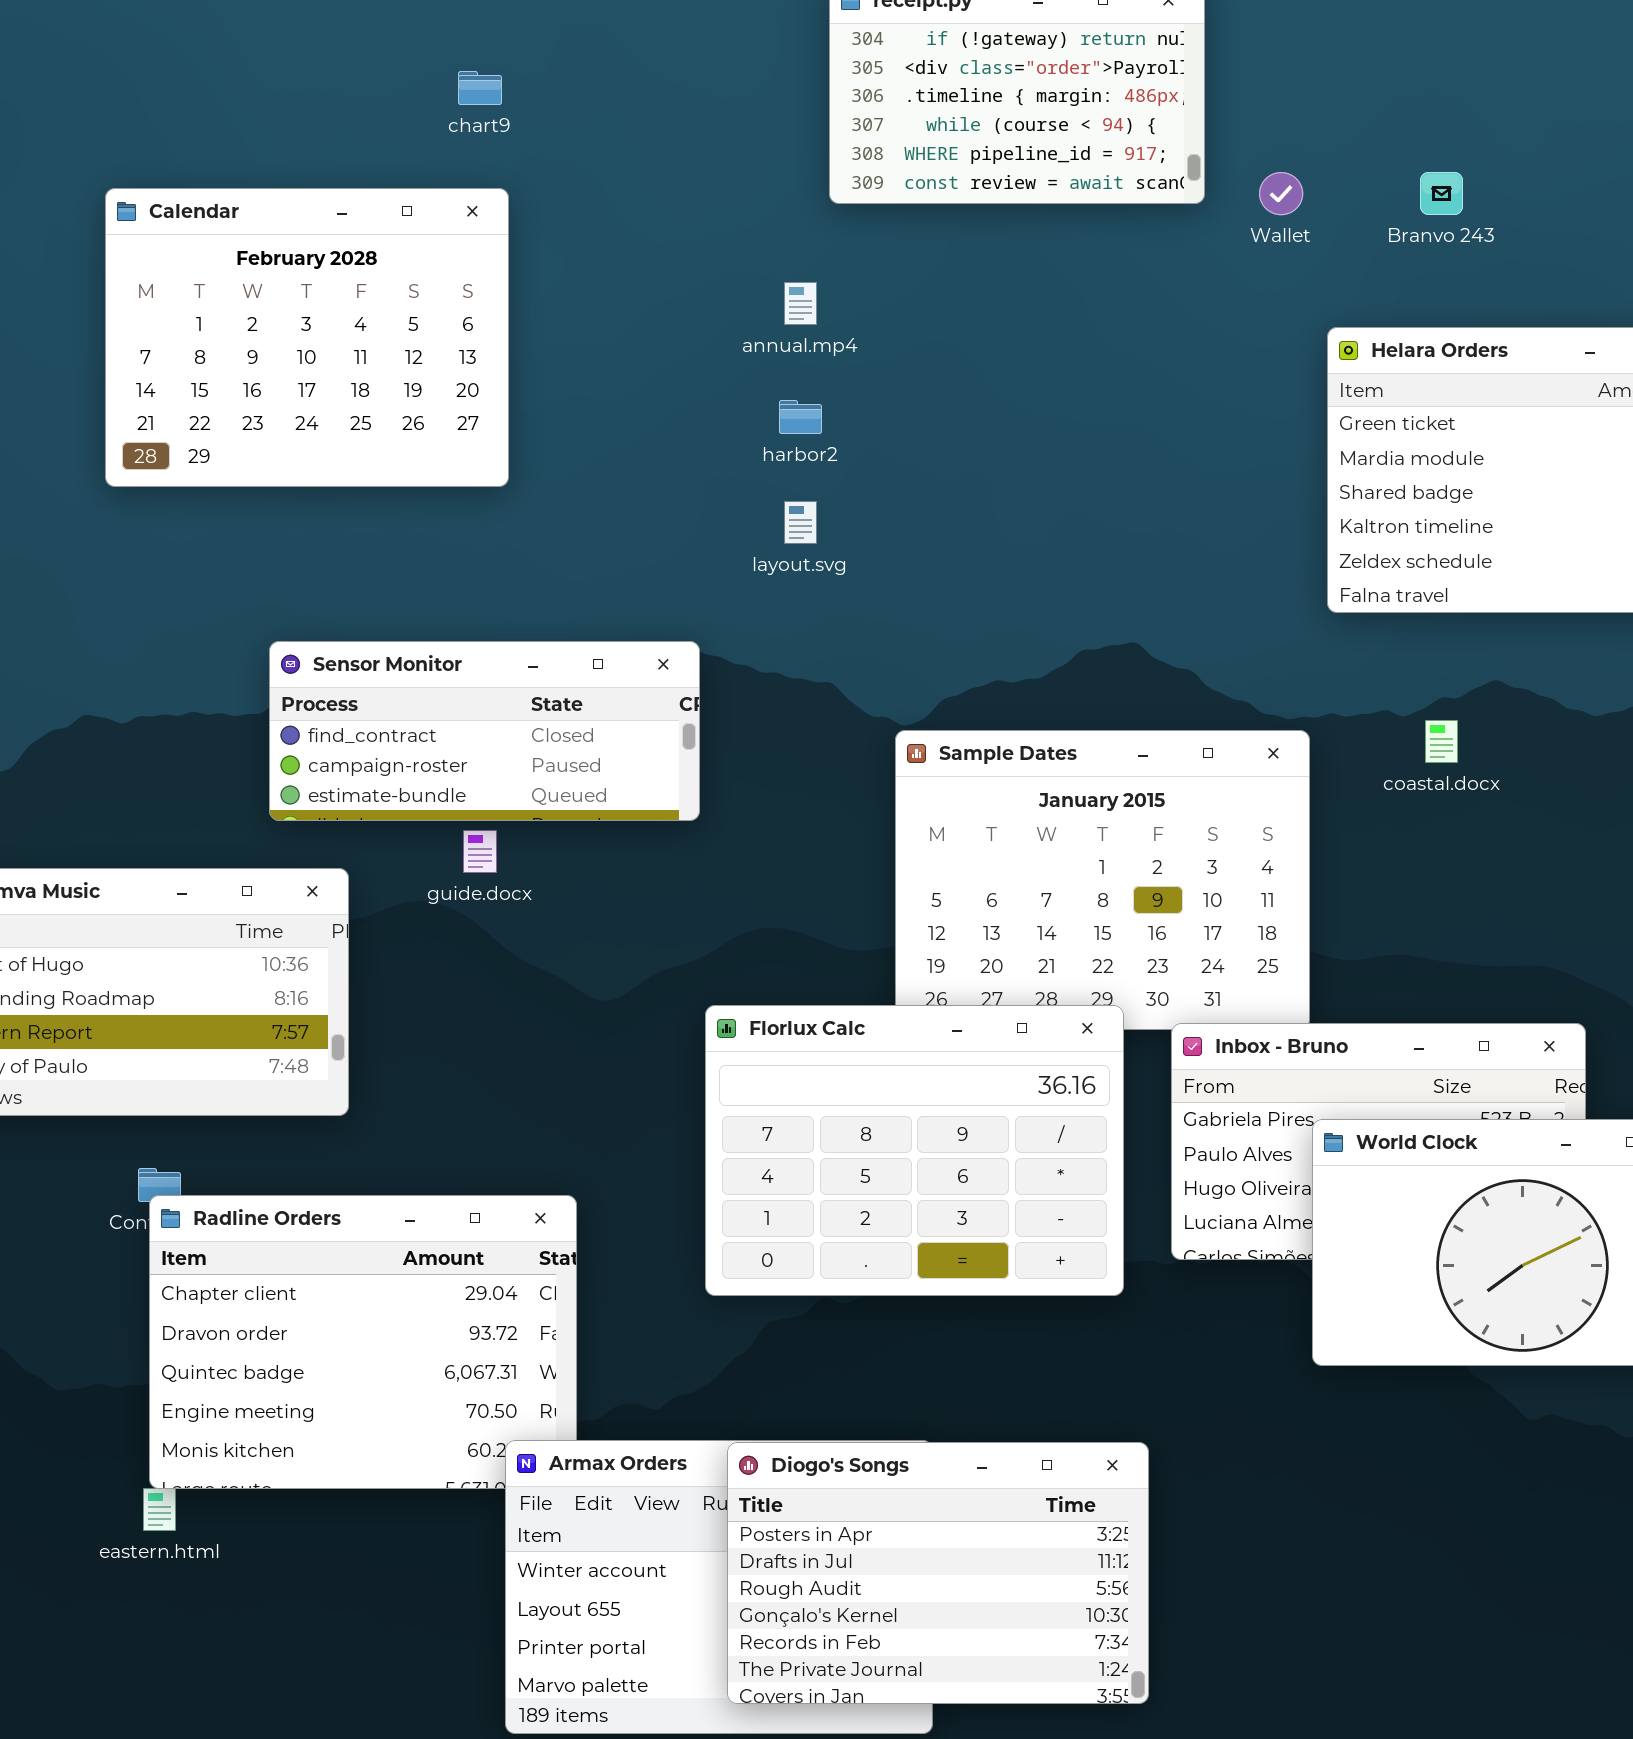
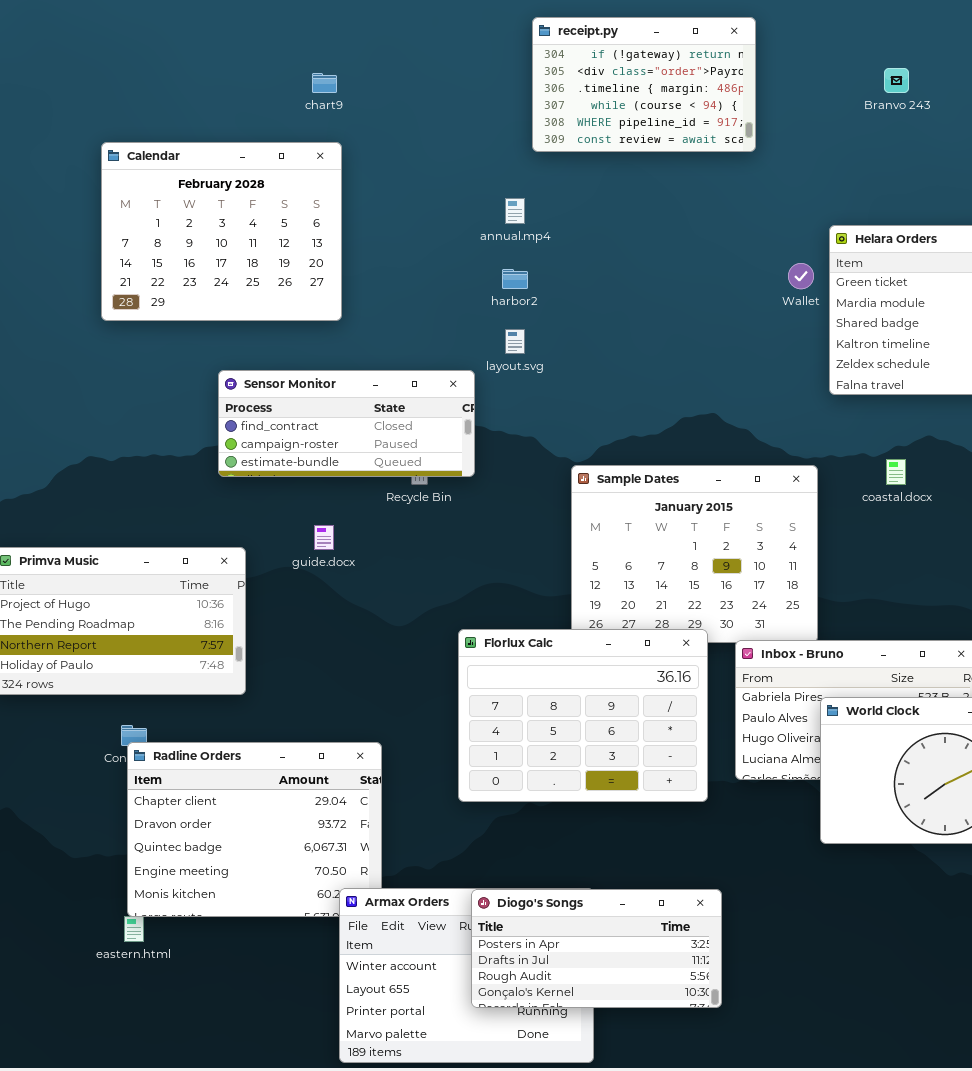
Wallet: [1259,172,1303,215] -> [788,263,814,289], moved
Branvo 243: [1420,172,1463,215] -> [884,68,909,93], moved
Sensor Monitor: [269,641,700,821] -> [218,370,475,477], moved
Diogo's Songs: [727,1442,1149,1704] -> [471,889,722,1008], resized

